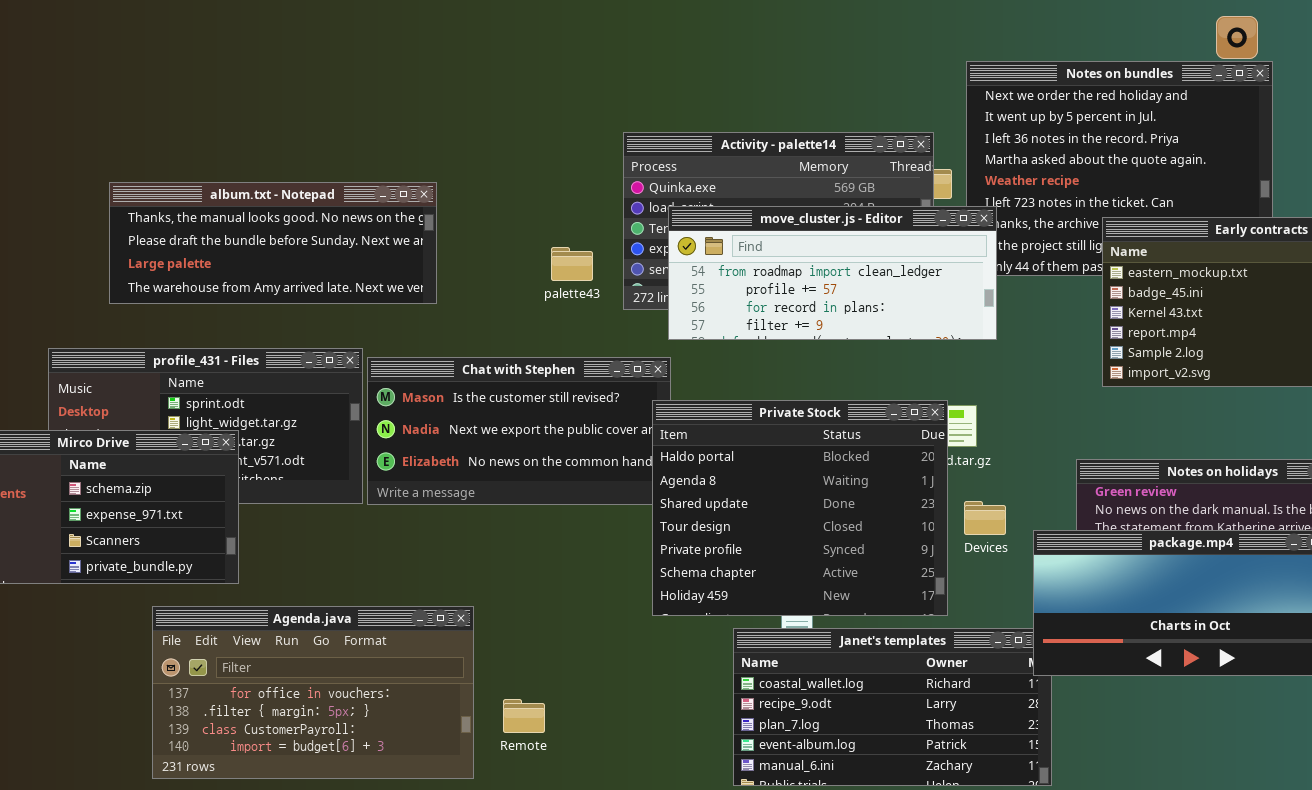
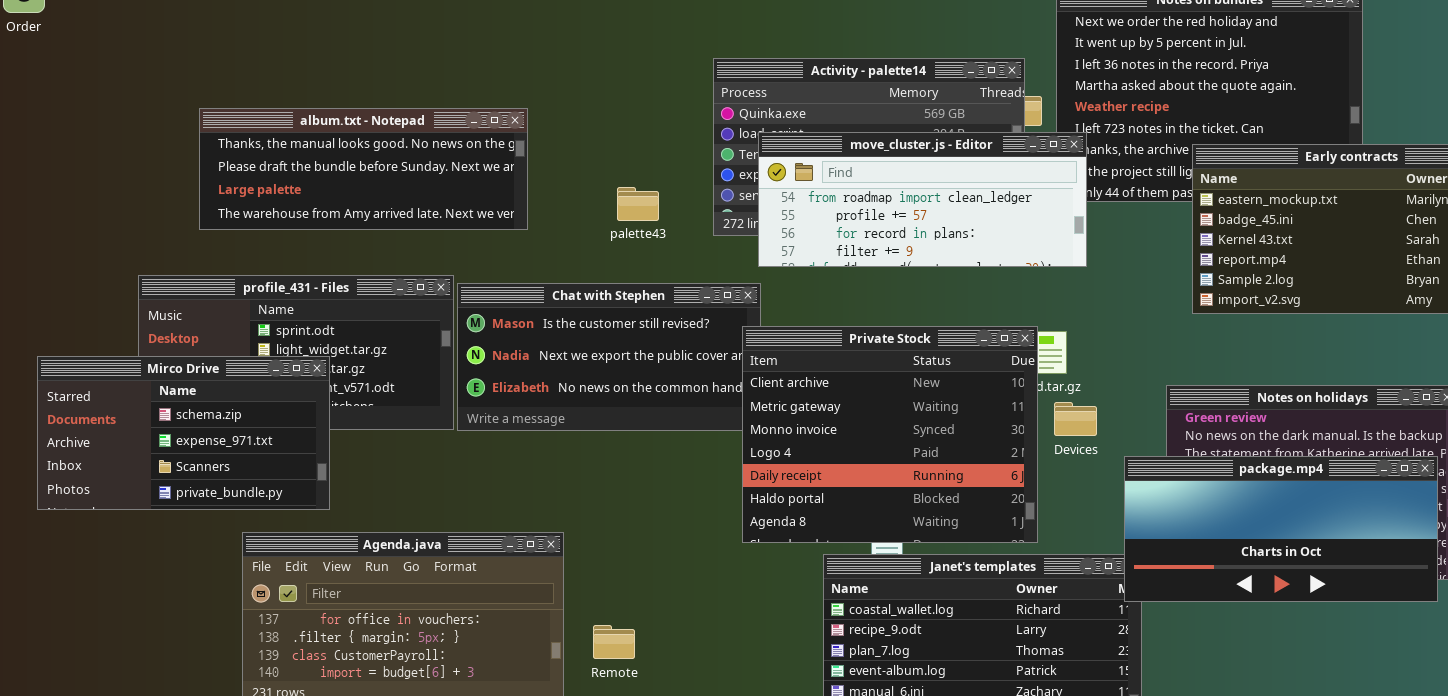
palette43: [551,247,593,281] -> [617,187,659,221], moved
Private Stock: [652,400,948,616] -> [742,326,1038,543], scrolled up 5 rows
Devices: [964,501,1006,535] -> [1054,402,1097,436], moved

